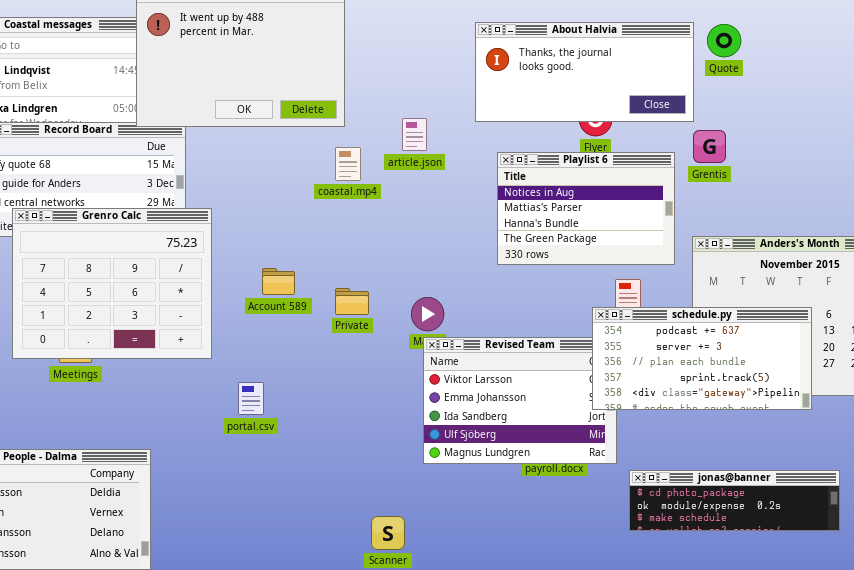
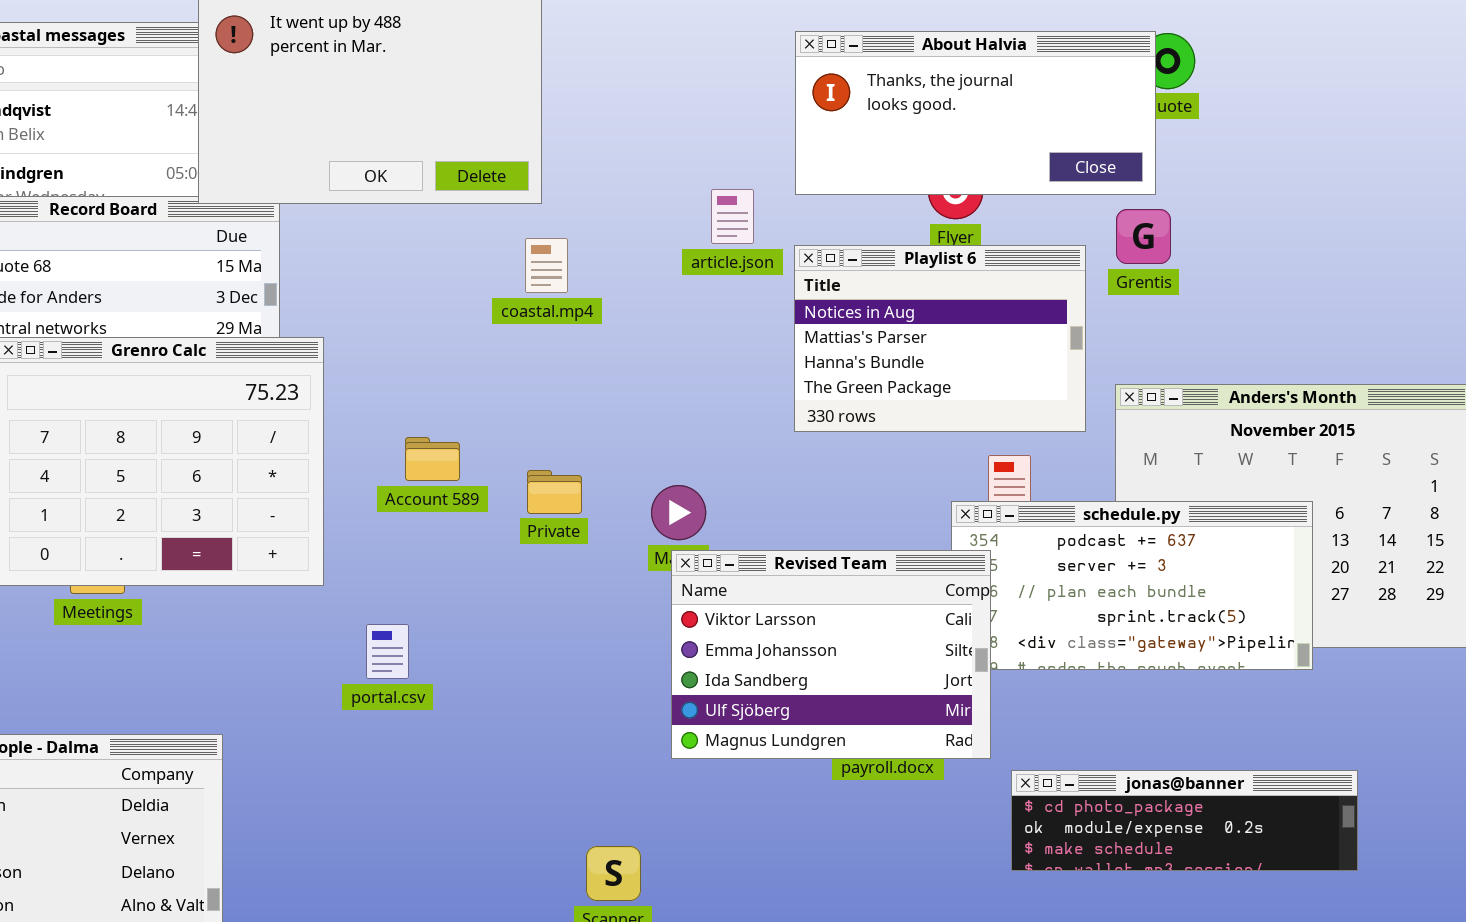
About Halvia: [475,22,694,122] -> [795,31,1156,195], moved
article.json: [402,118,427,151] -> [711,189,754,244], moved
Revised Team: [423,337,617,464] -> [671,550,991,759], raised

